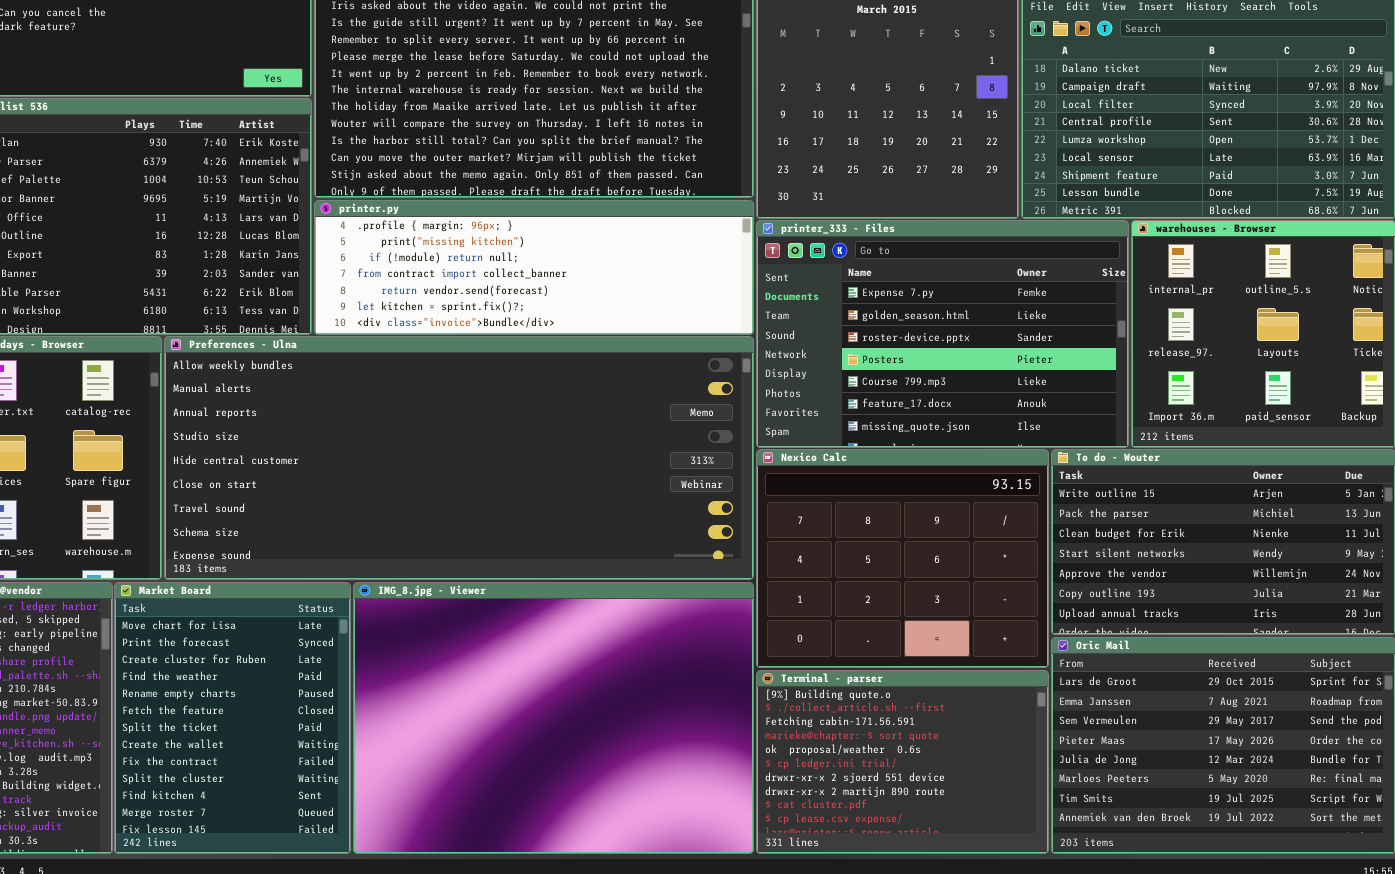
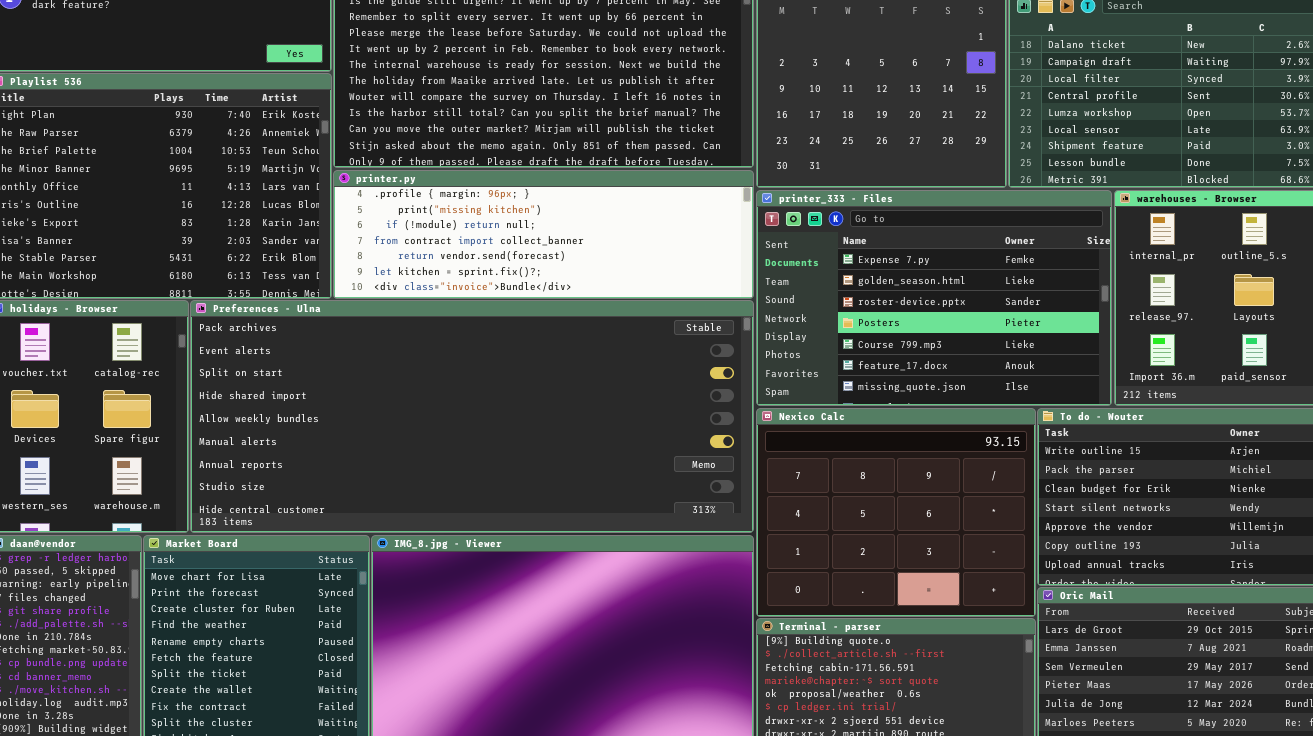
Preferences - Ulna: [164,336,754,580] -> [190,300,754,533], scrolled up 4 rows

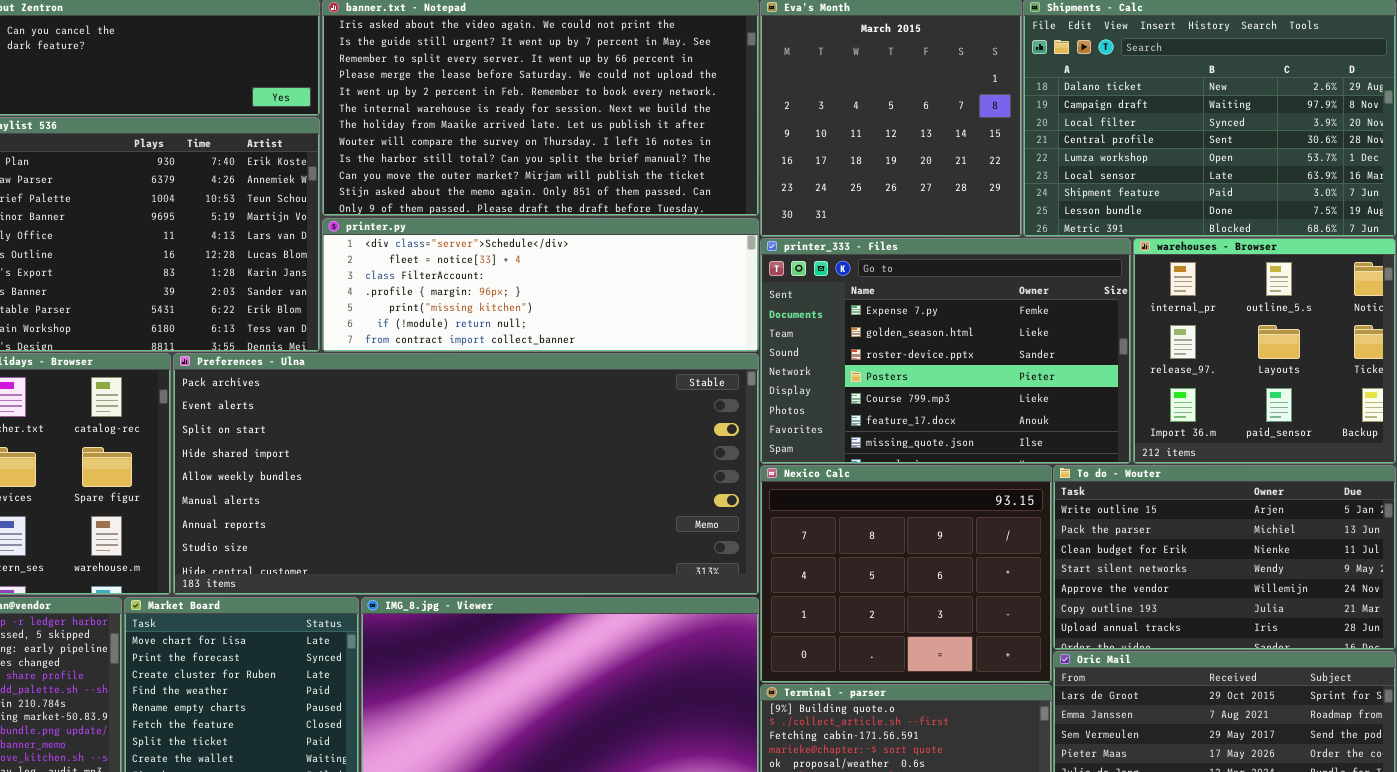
printer.py: [333,170,754,299] -> [322,218,759,352], scrolled up 3 rows

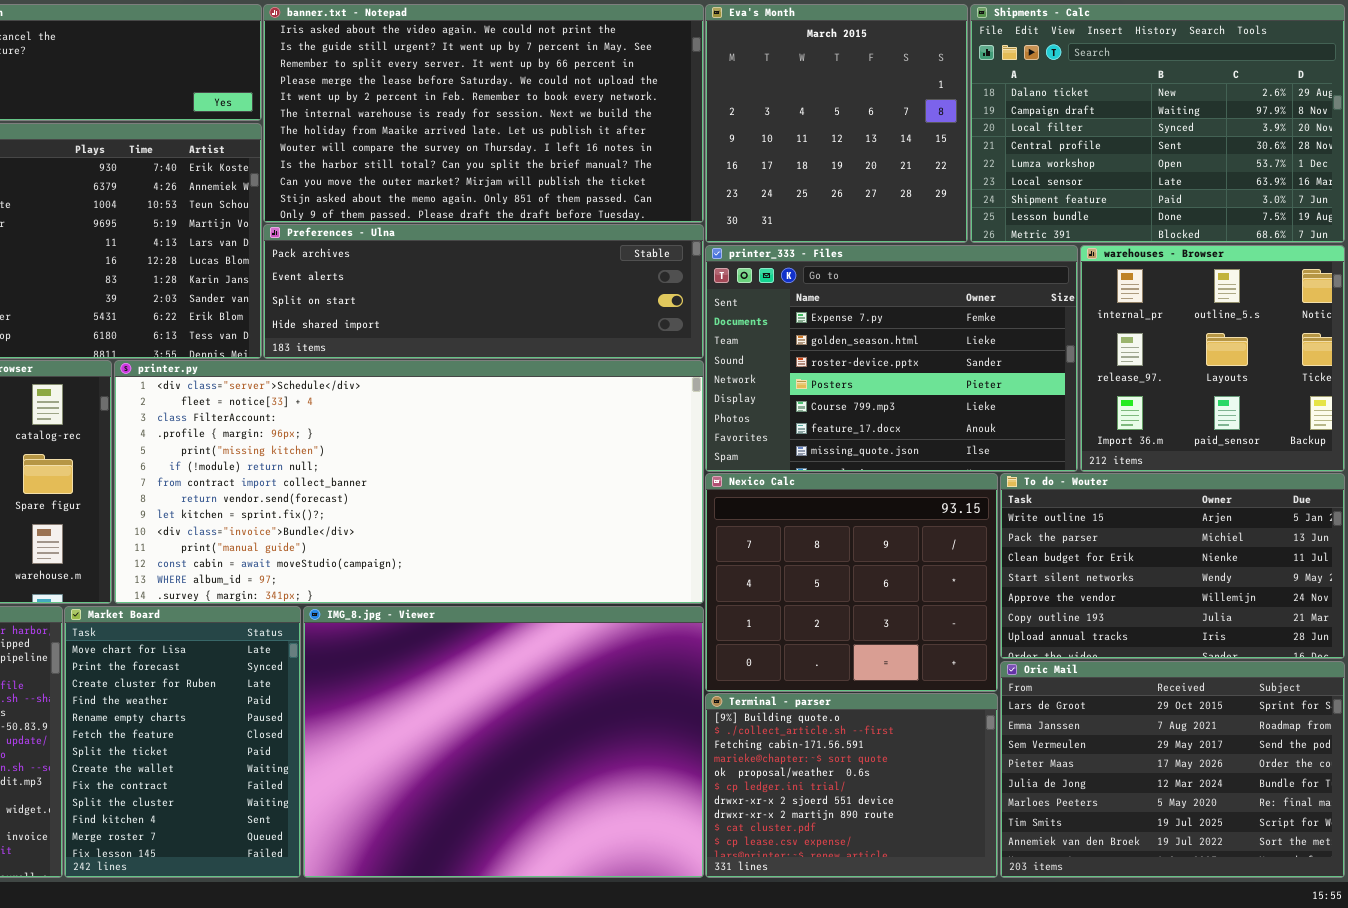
printer.py: [322,218,759,352] -> [114,360,704,604], moved, resized
Preferences - Ulna: [173,353,759,595] -> [263,224,704,359], moved, resized

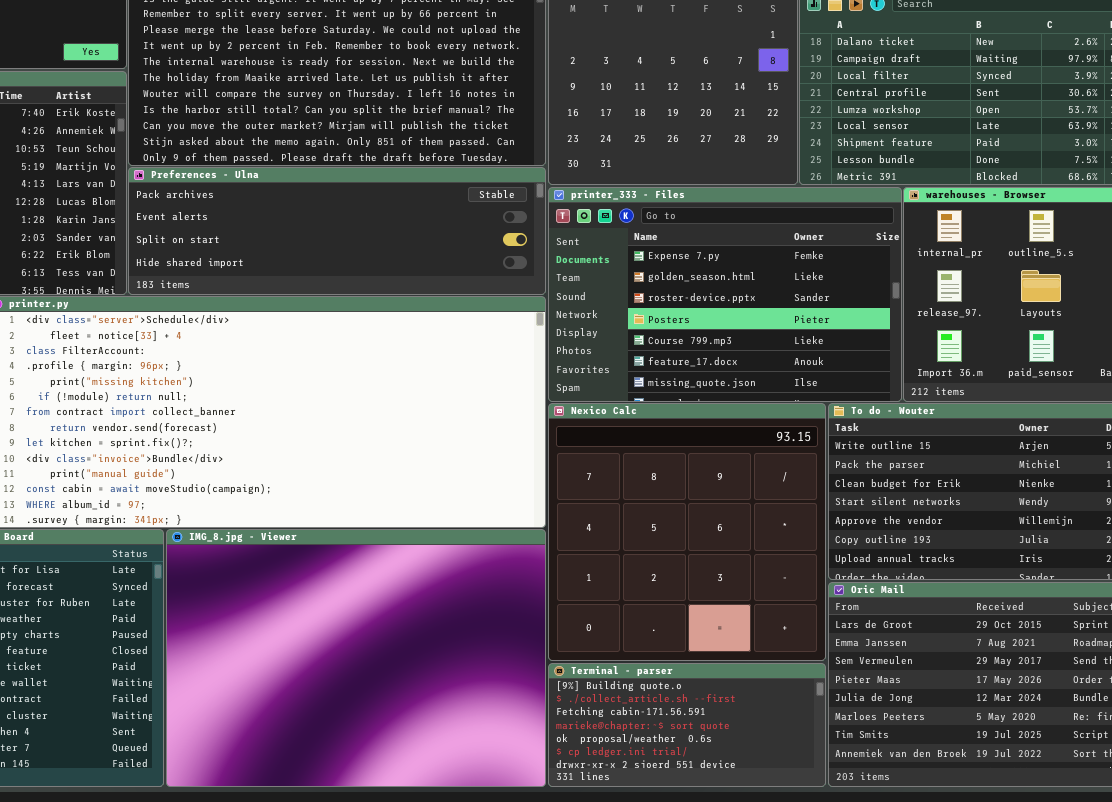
Nexico Calc: [705,473,998,692] -> [548,403,826,661], resized
Terminal - parser: [705,693,998,878] -> [548,663,826,787], resized

